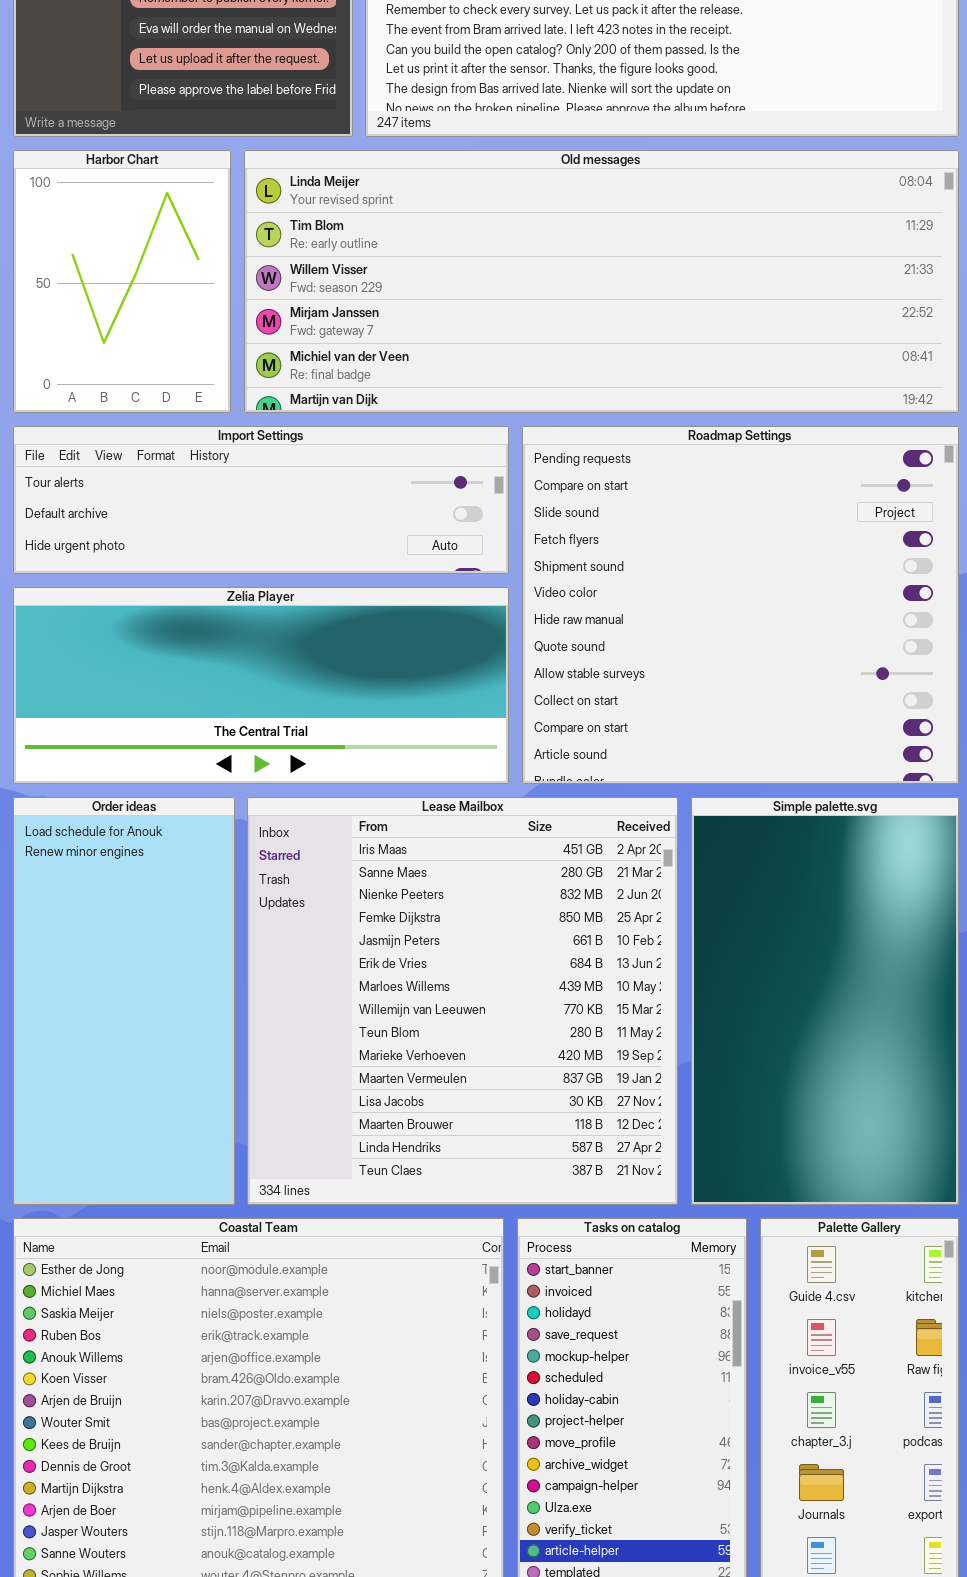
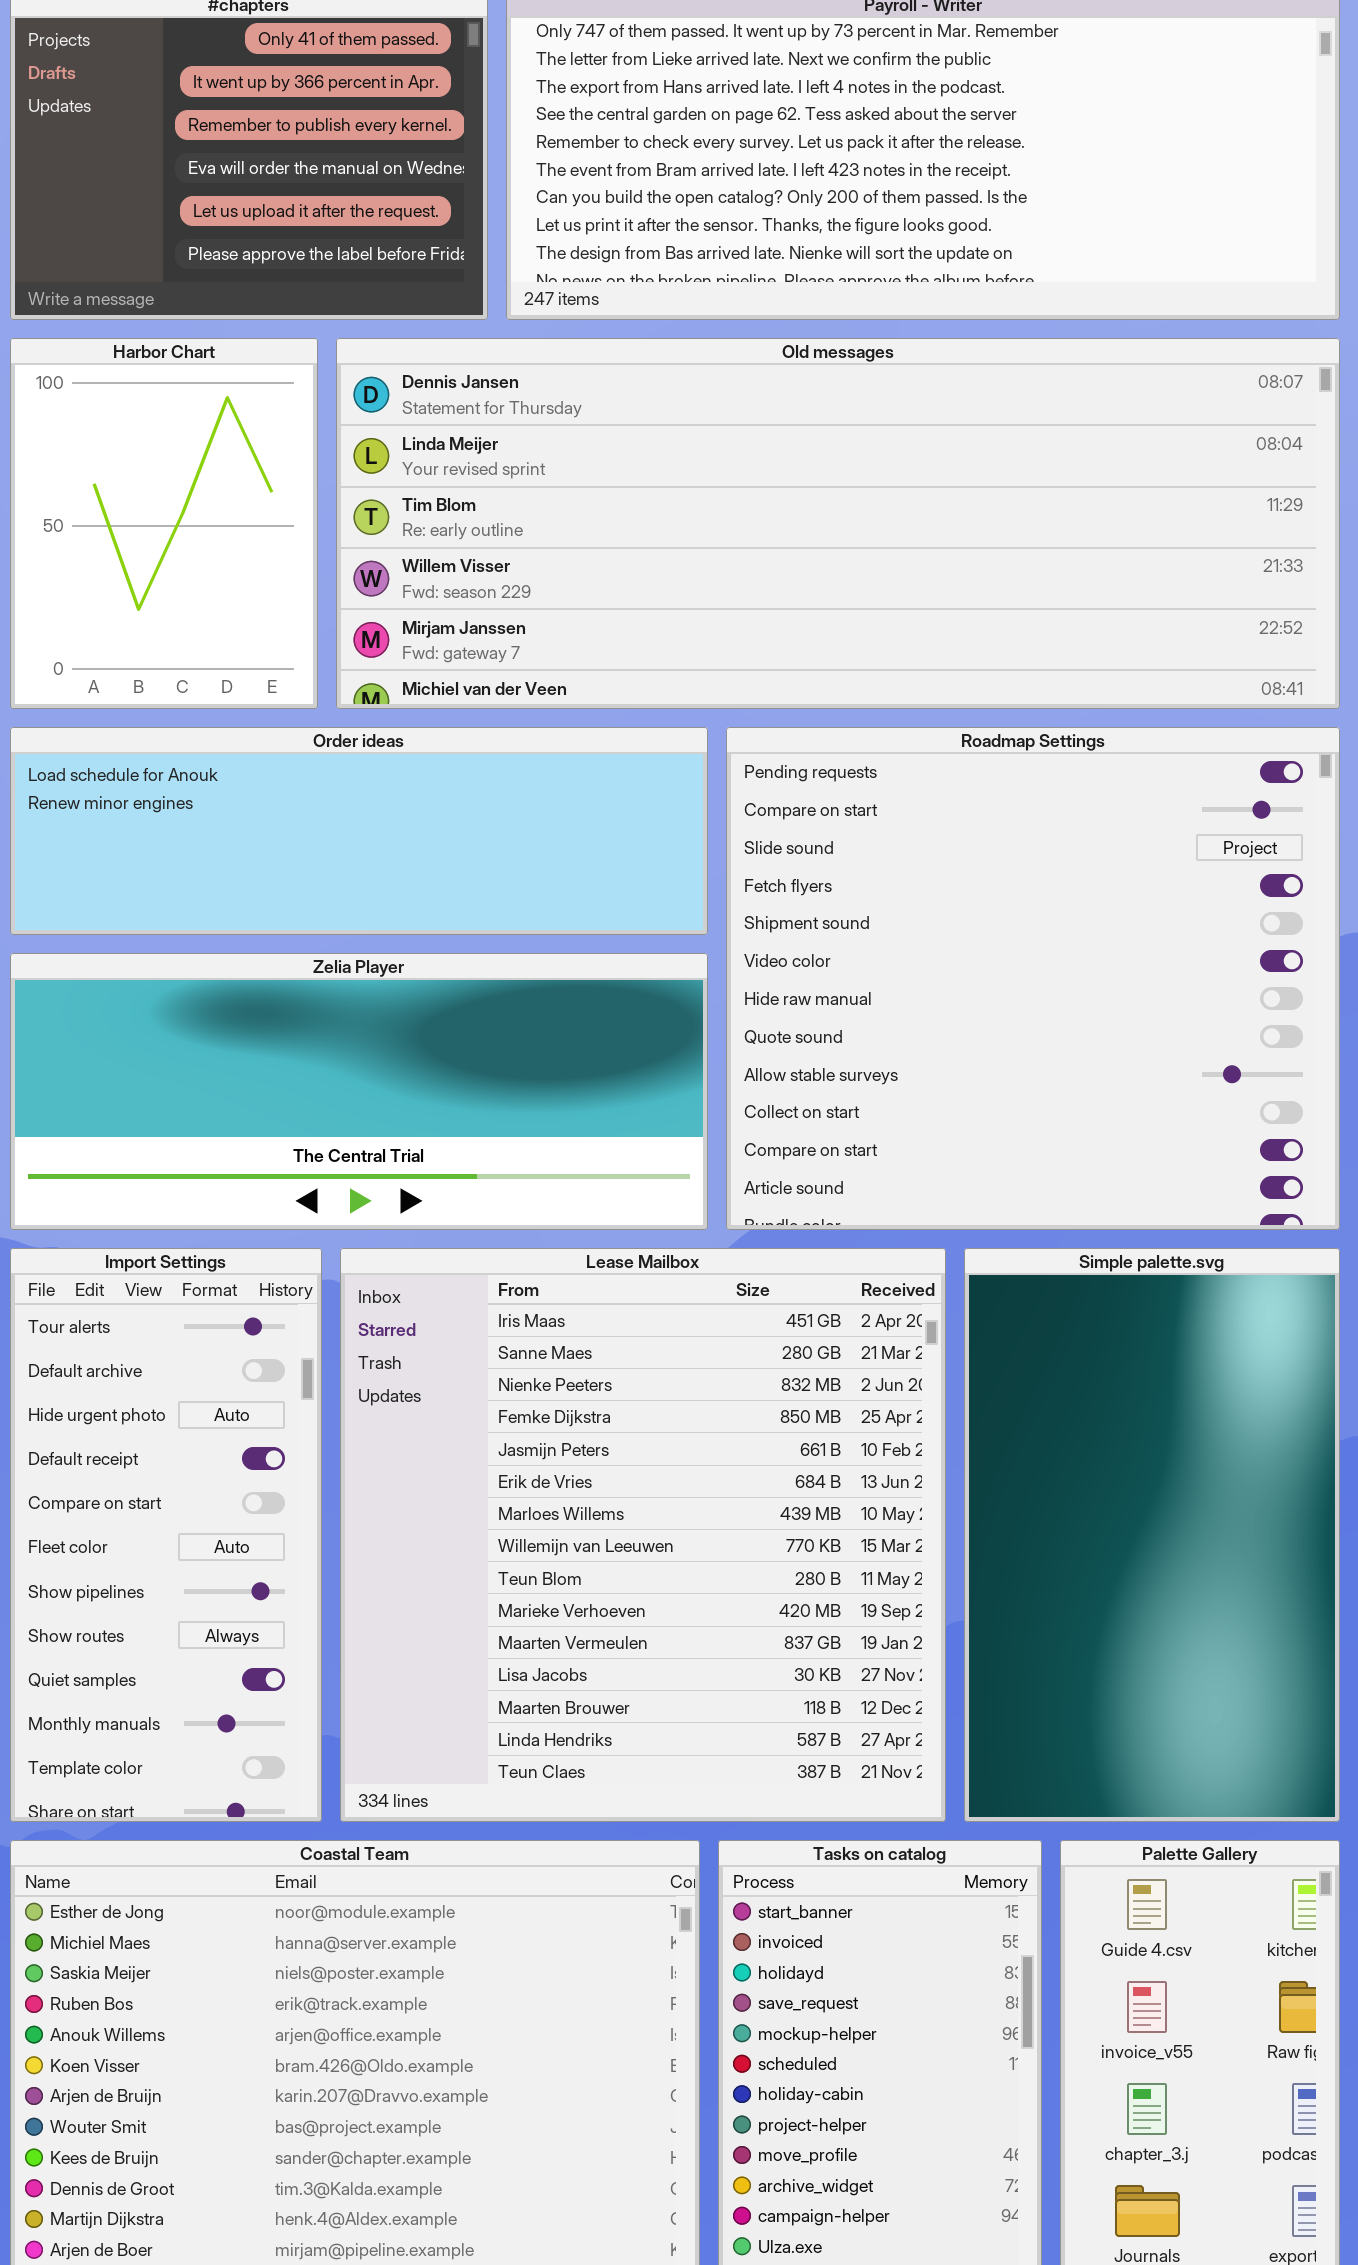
Old messages: [244,150,959,413] -> [336,338,1340,709], scrolled up 1 row
Import Settings: [13,426,509,574] -> [10,1248,322,1822], moved, resized
Order ideas: [13,797,235,1205] -> [10,727,708,935], moved, resized

